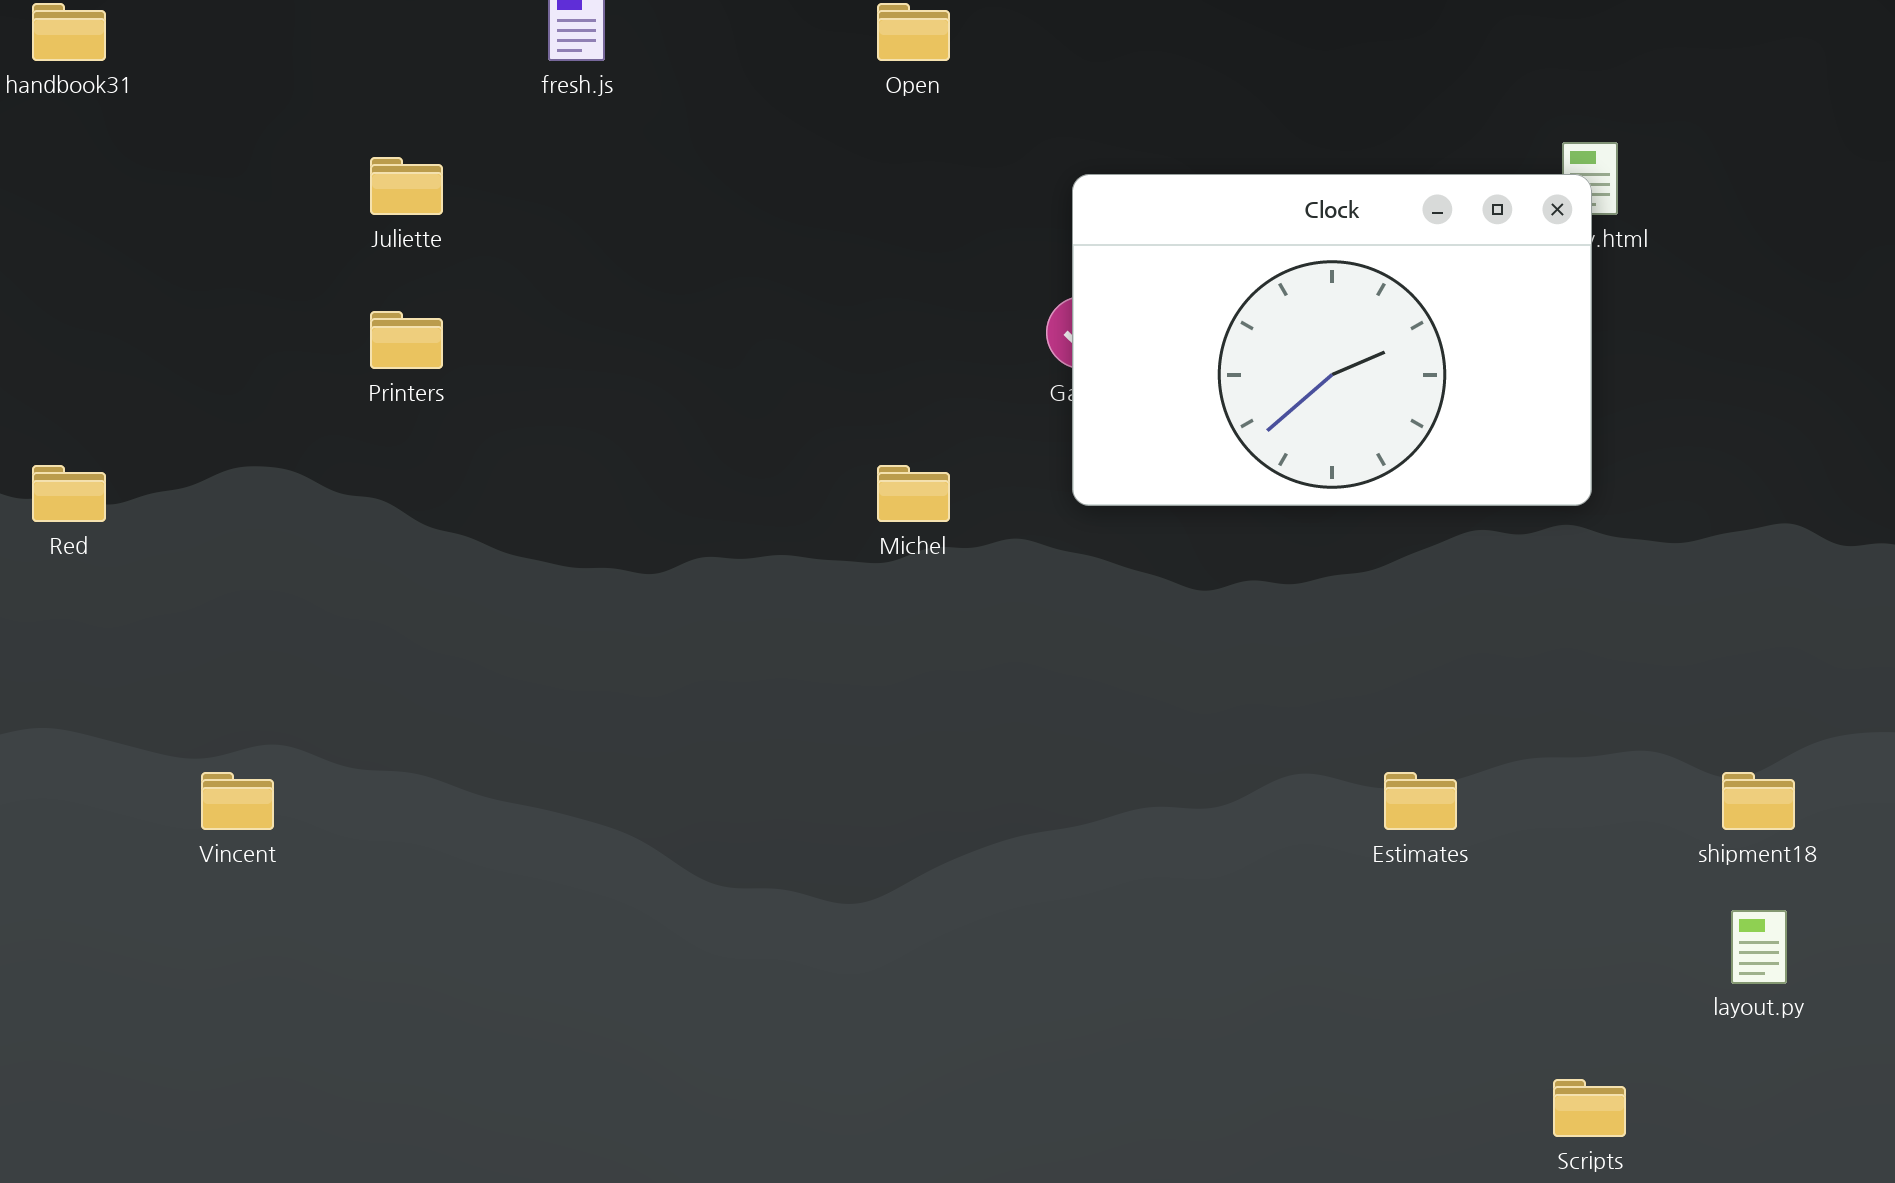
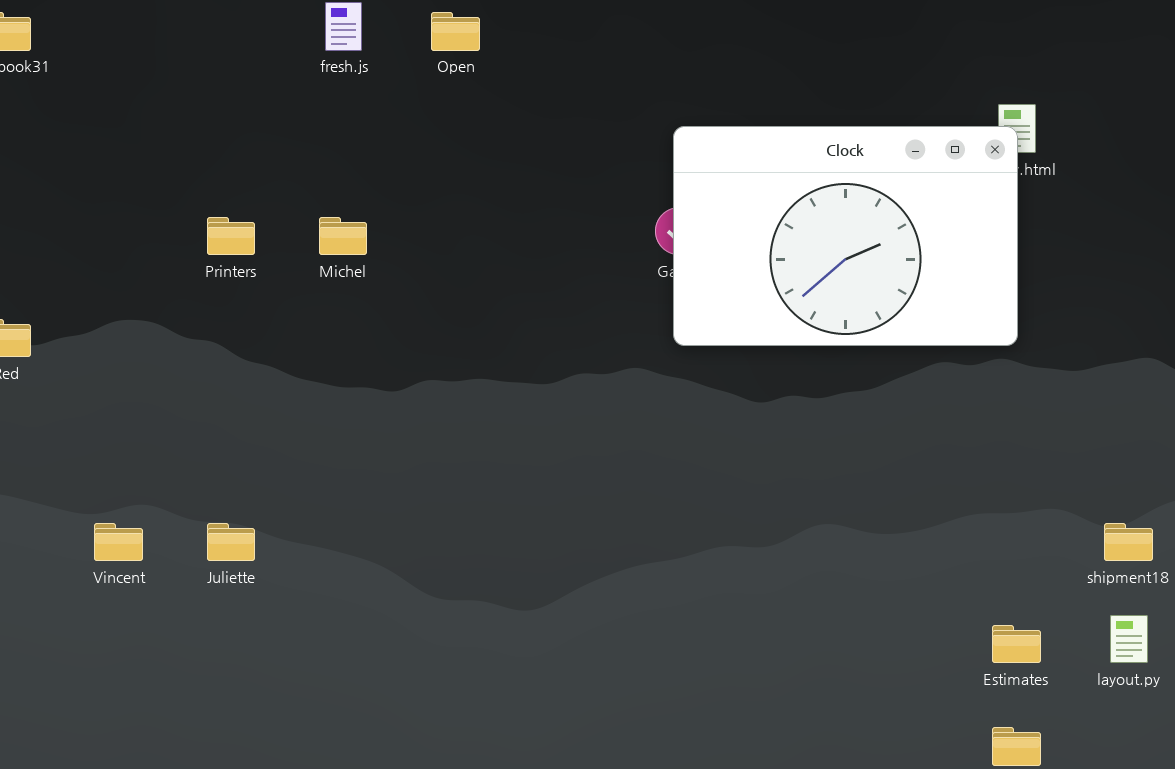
Open: [877,3,950,61] -> [431,12,480,51], moved
Juliette: [370,157,443,215] -> [207,523,255,561], moved
Michel: [877,465,950,522] -> [319,217,367,255], moved
Estimates: [1384,772,1457,830] -> [992,625,1041,663], moved

